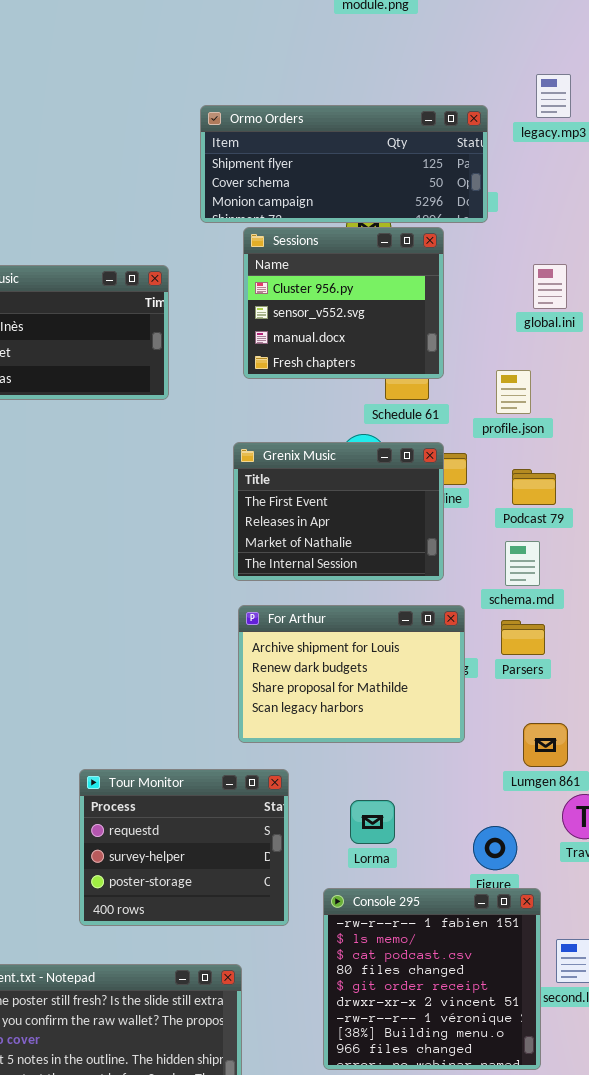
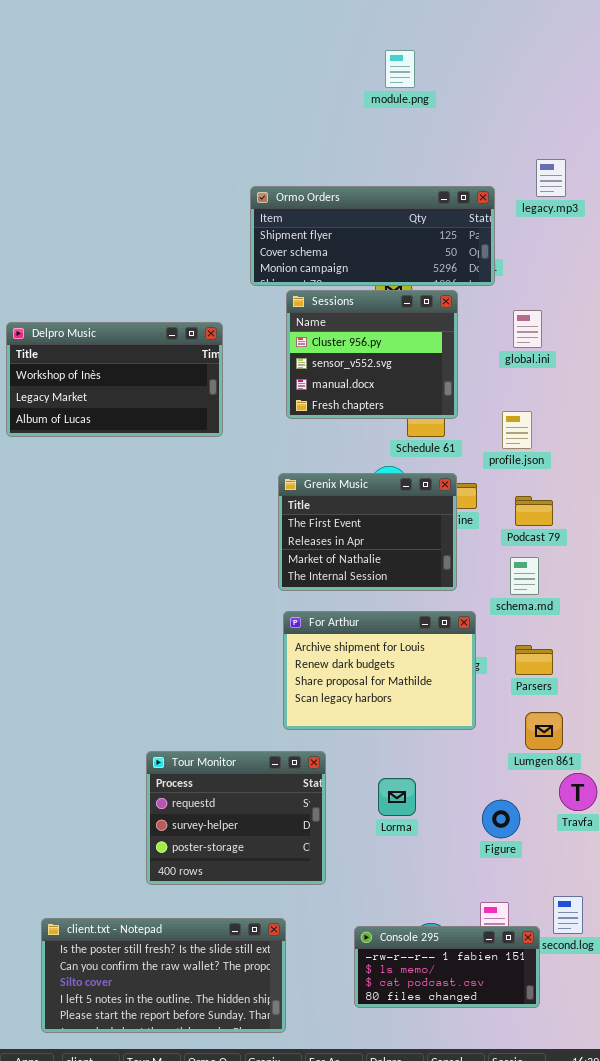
global.ini: [533,264,567,309] -> [513,310,542,348], moved
Parsers: [501,620,545,655] -> [515,645,553,675], moved
Console 295: [323,888,541,1070] -> [354,926,540,1008], resized

